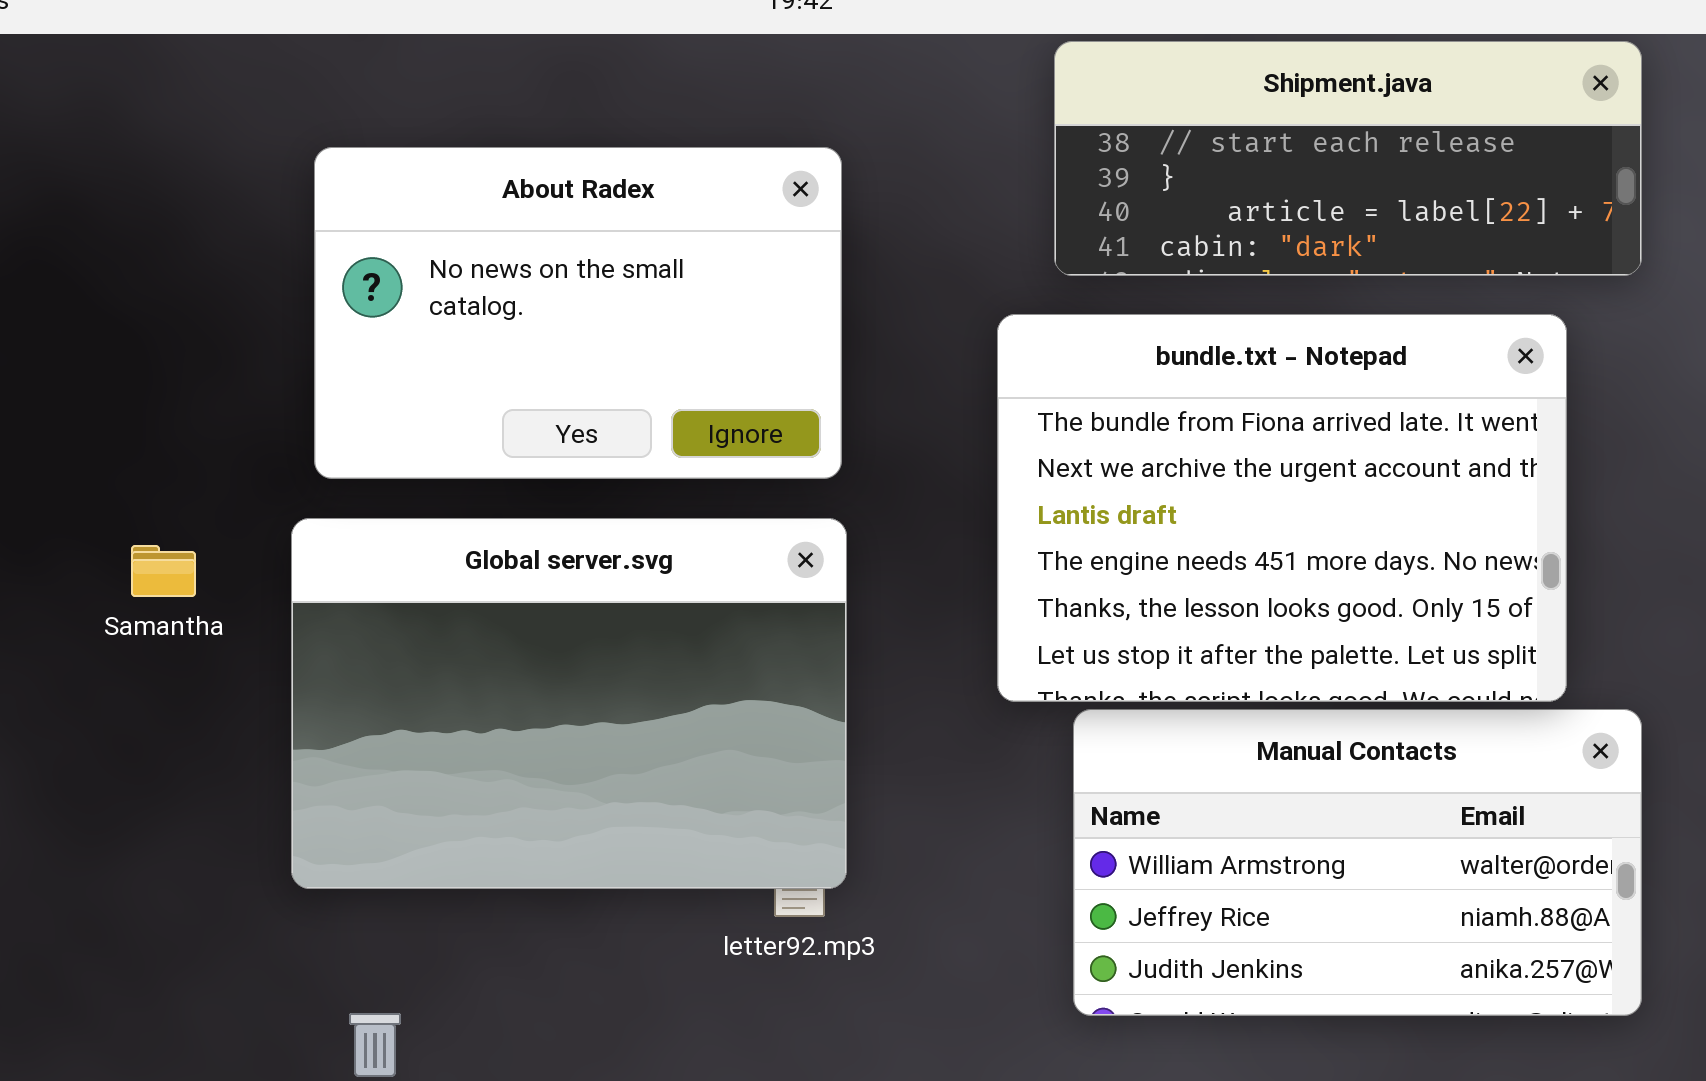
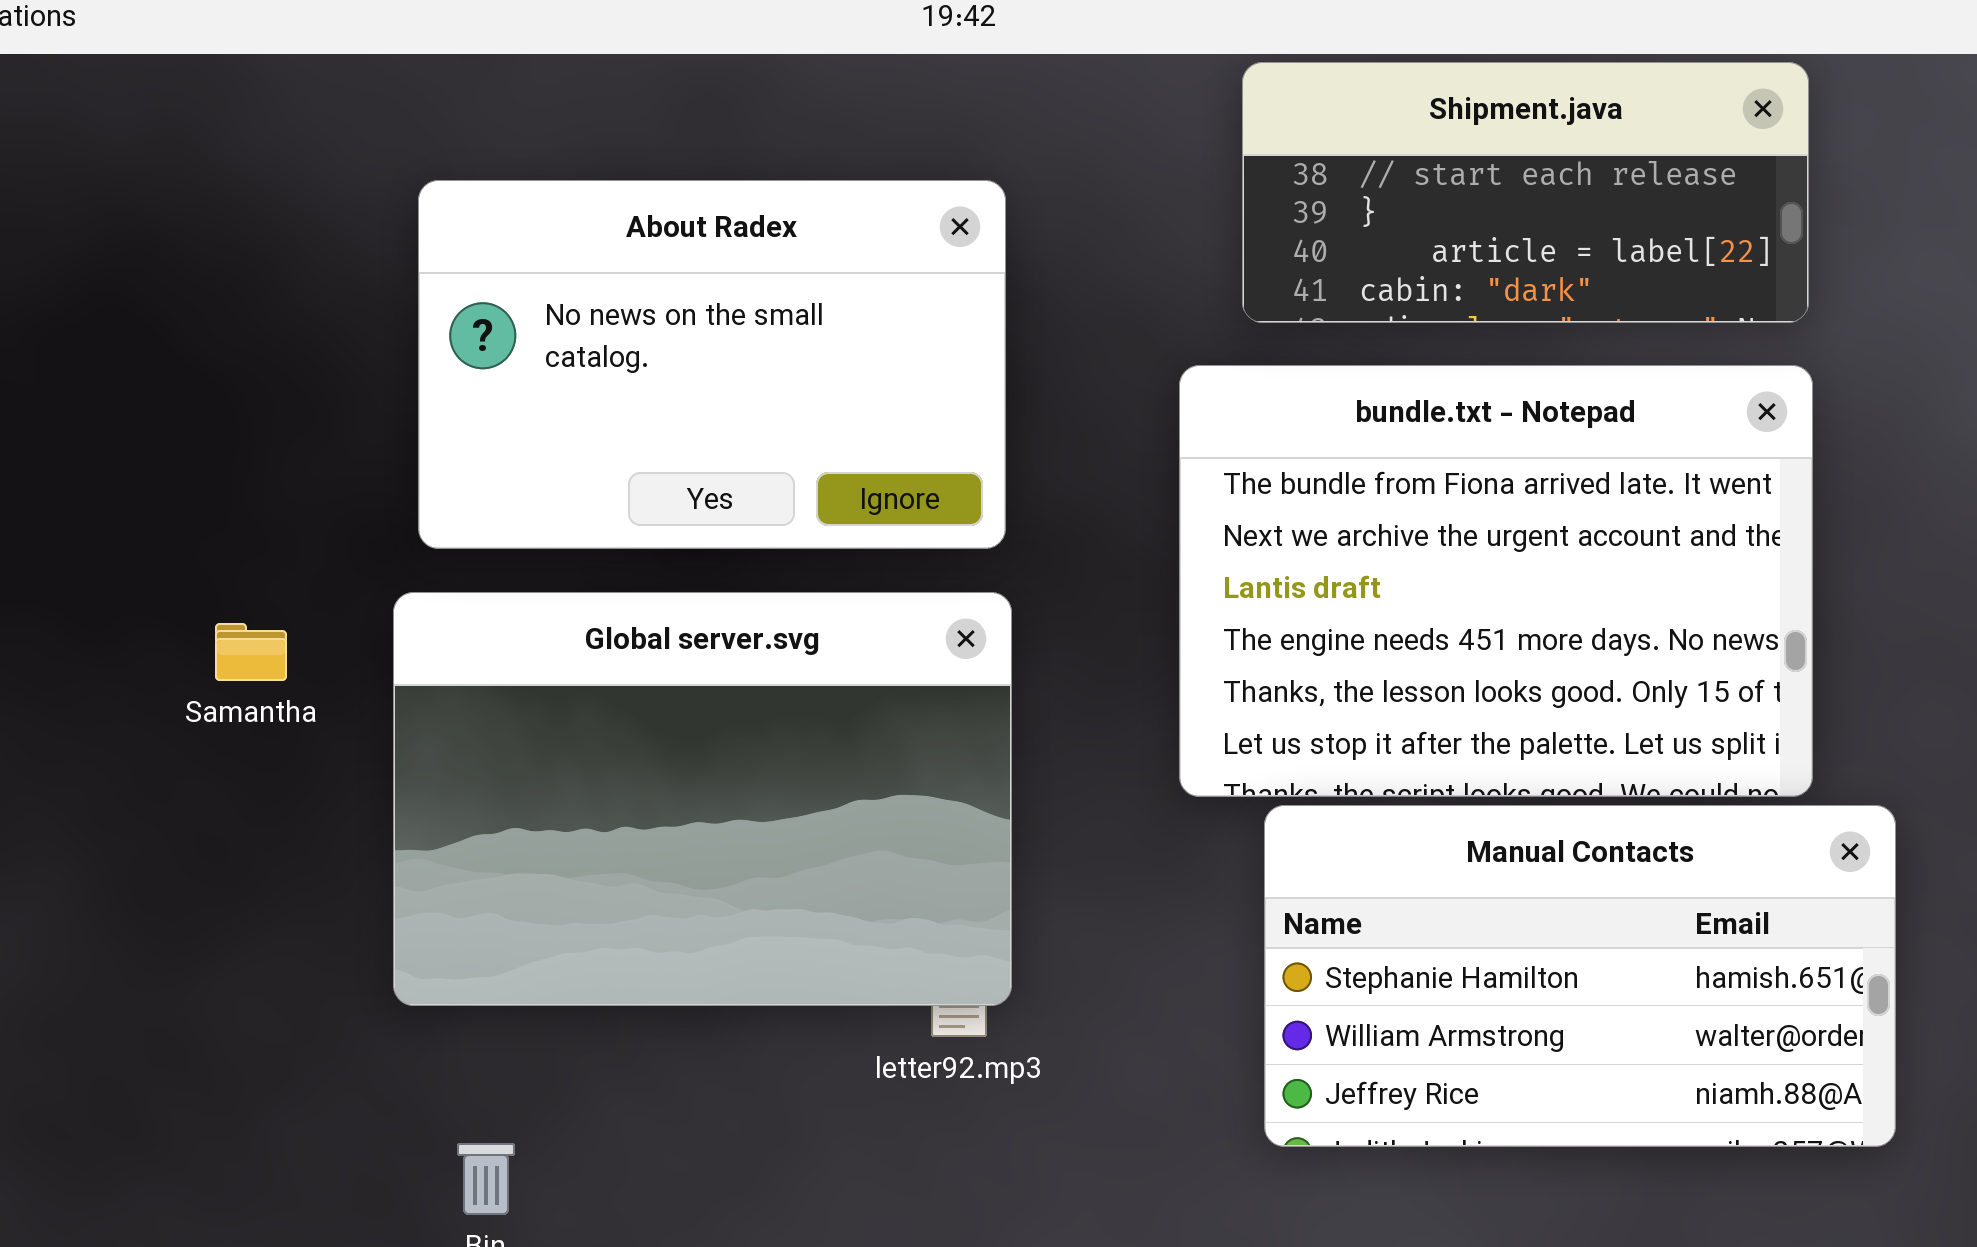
Shipment.java: [1054,41,1642,276] -> [1242,62,1809,323], resized
Manual Contacts: [1073,709,1642,1016] -> [1264,805,1896,1147], scrolled up 1 row

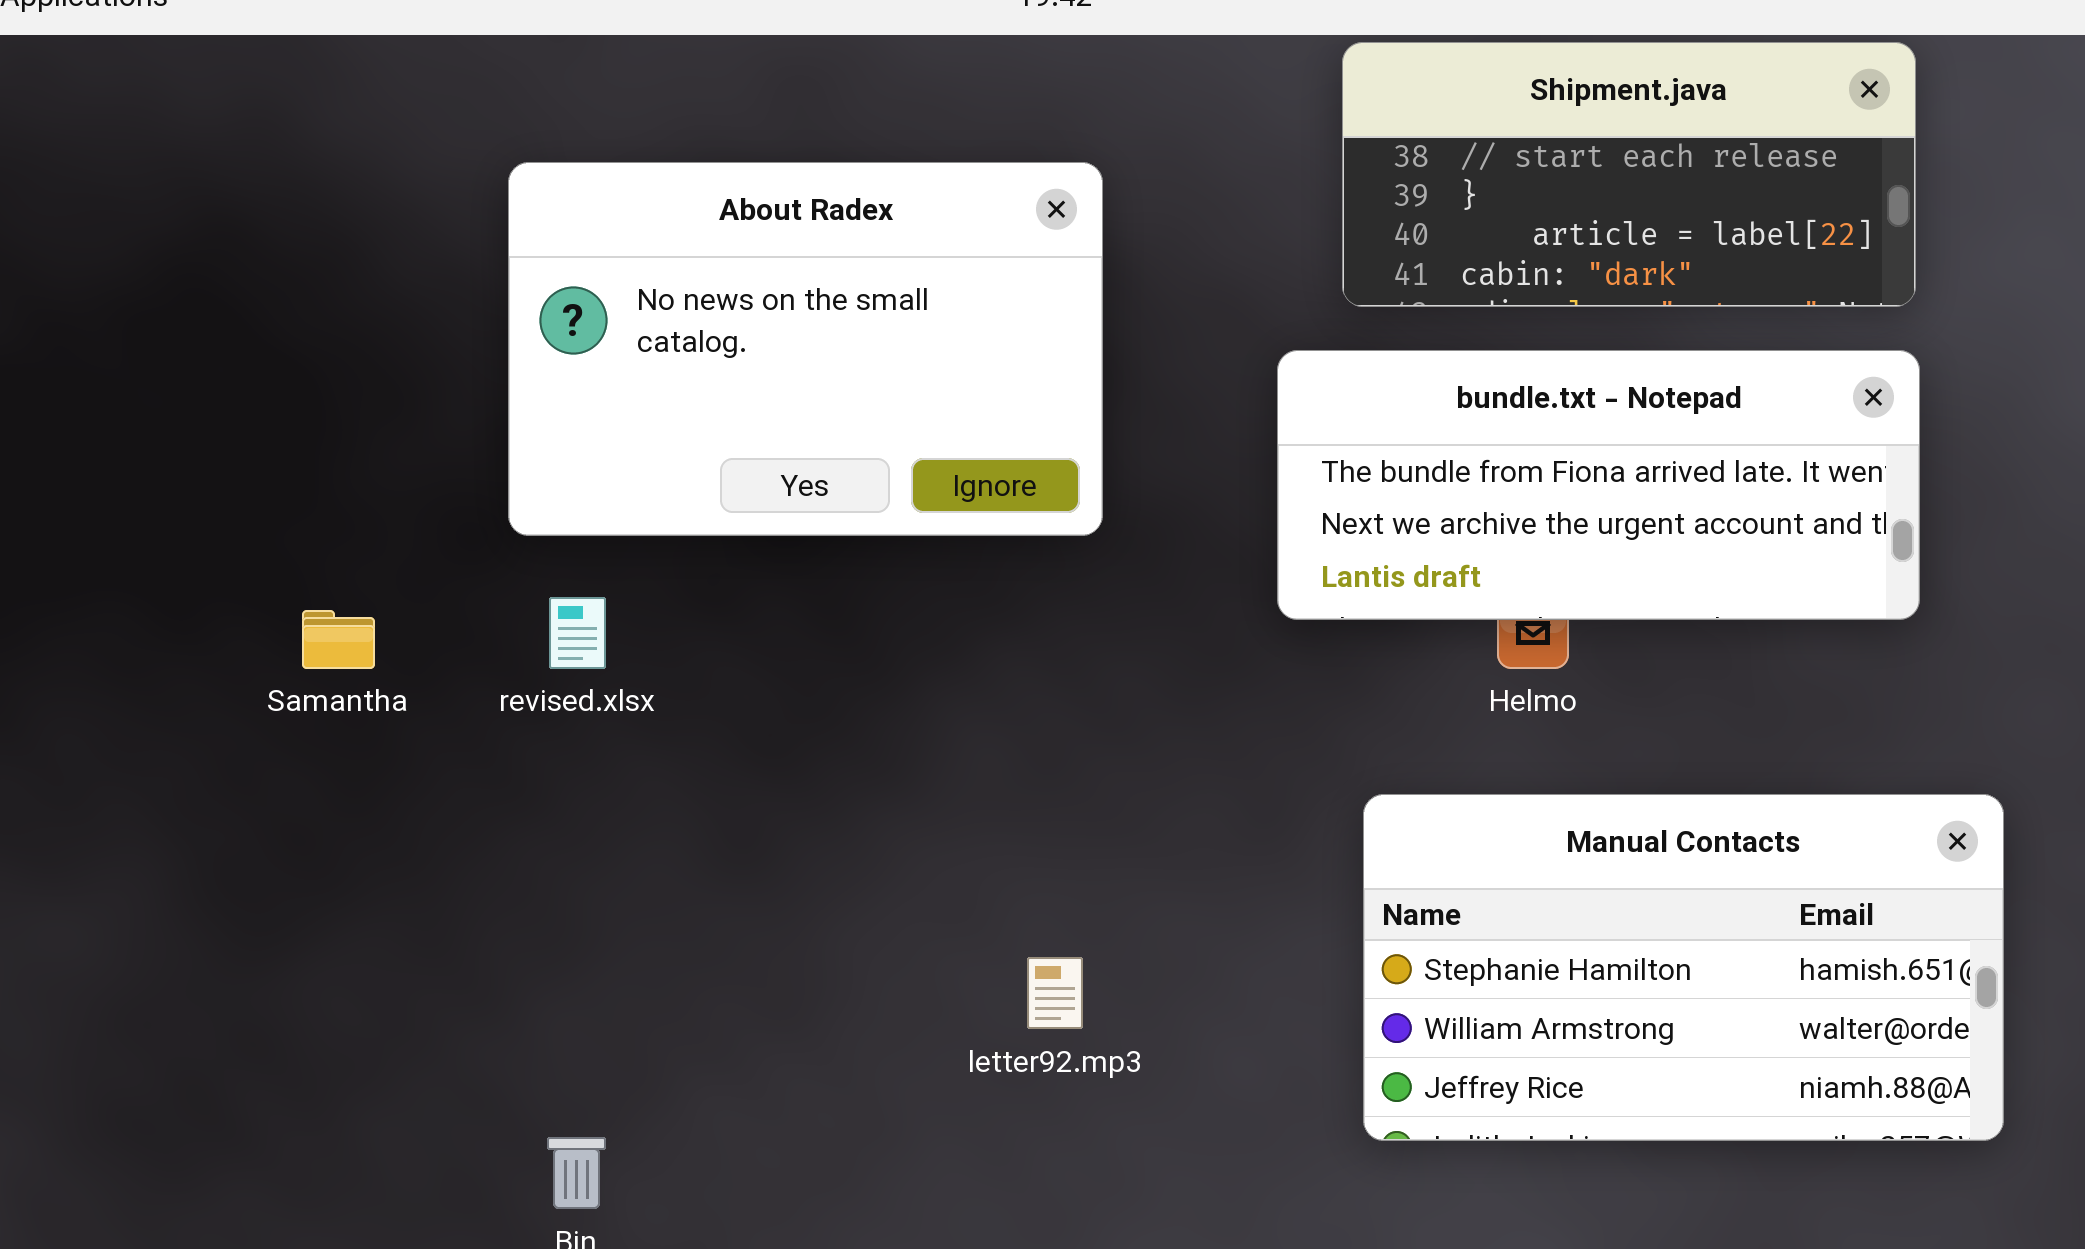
bundle.txt - Notepad: [1179,365,1813,797] -> [1277,350,1920,620], resized
Global server.svg: [393,592,1012,1006] -> none, closed

